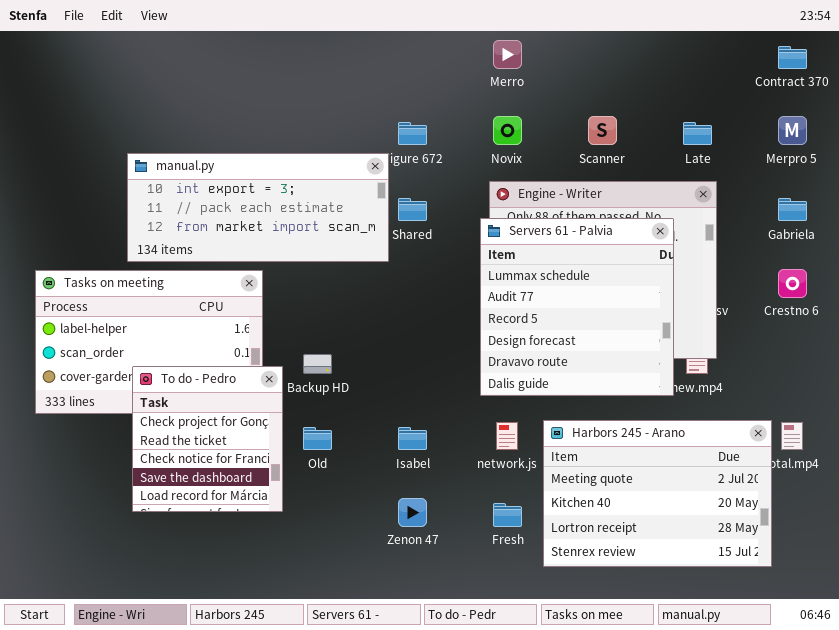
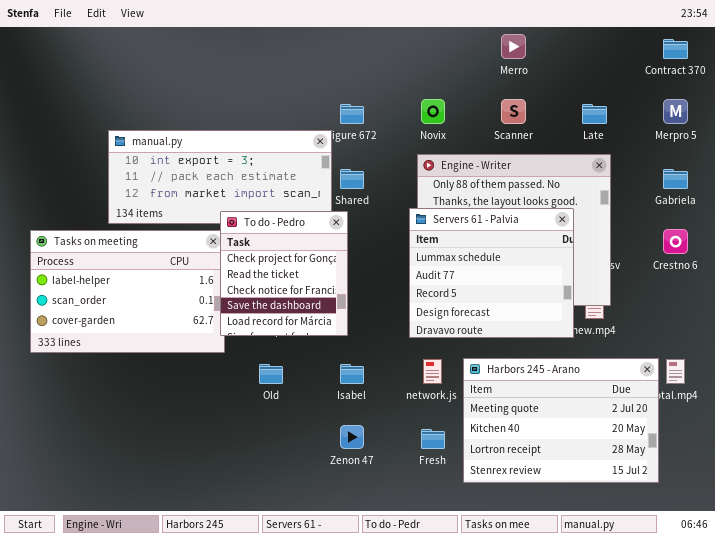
Merro: [493,40,522,69] -> [501,34,526,59], moved
Servers 61 - Palvia: [480,218,674,396] -> [409,208,574,338], resized
To do - Pedro: [132,366,283,512] -> [220,211,348,336], moved

